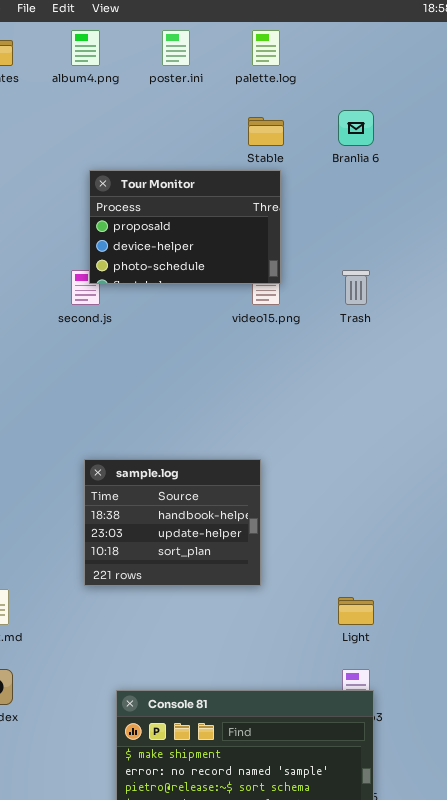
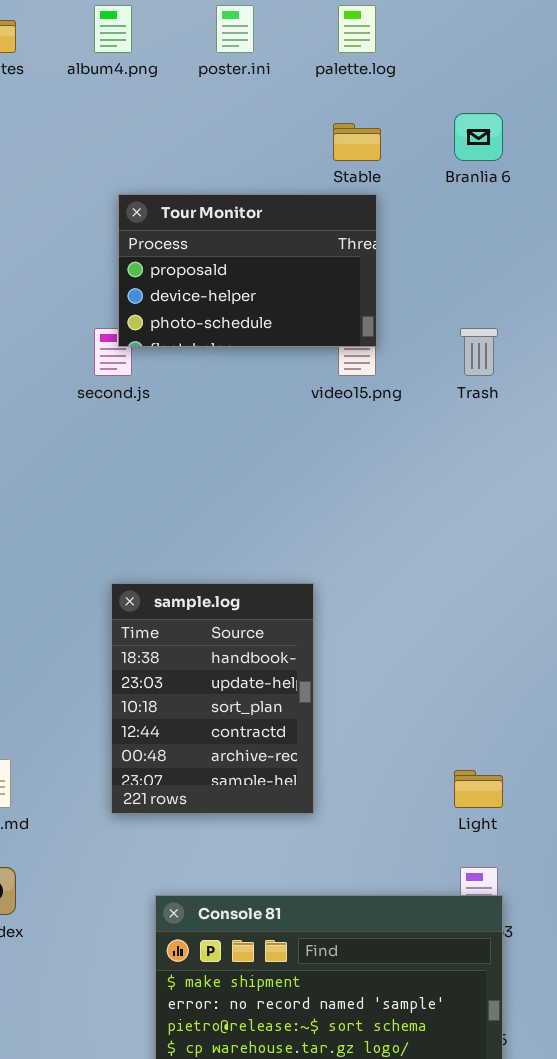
sample.log: [84,459,261,586] -> [111,583,314,814], resized

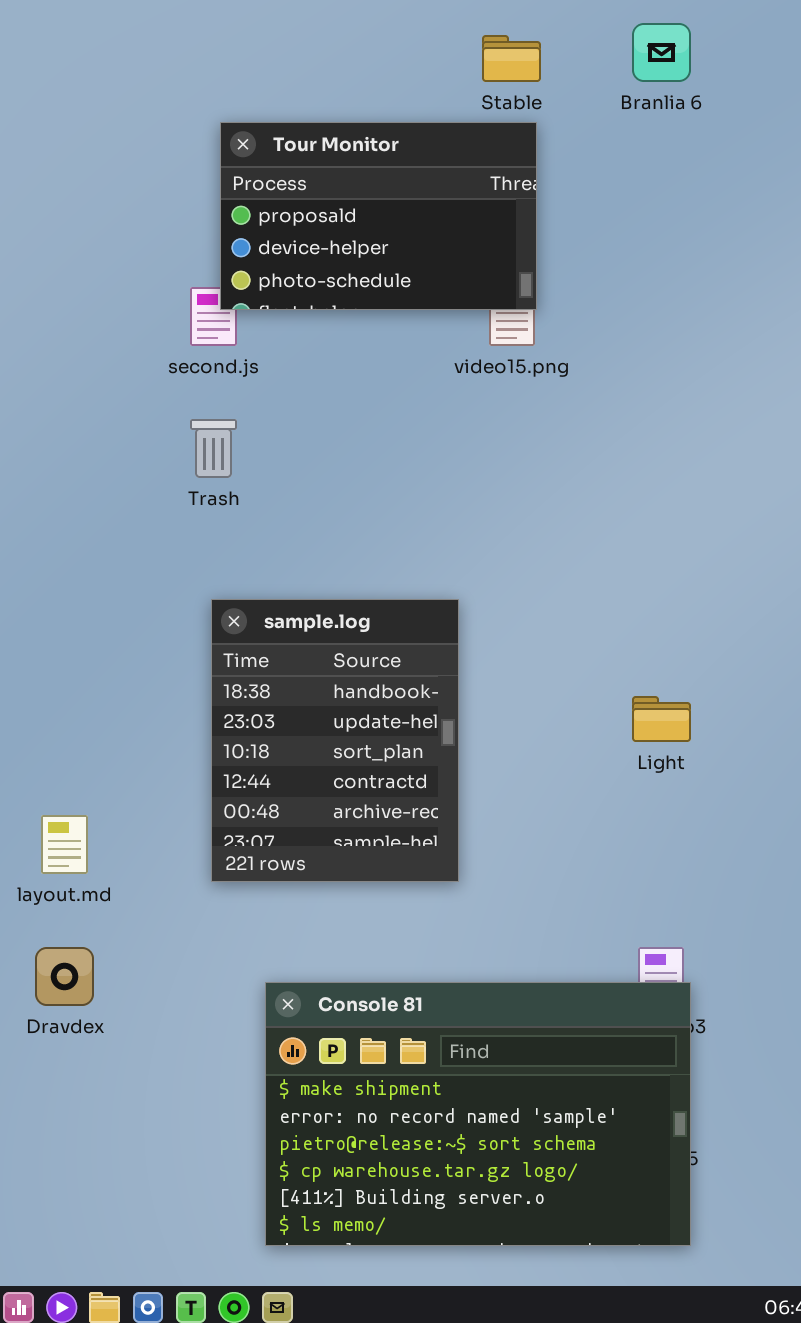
Trash: [460,328,498,376] -> [190,419,237,478], moved
Light: [454,770,503,808] -> [632,696,691,742], moved

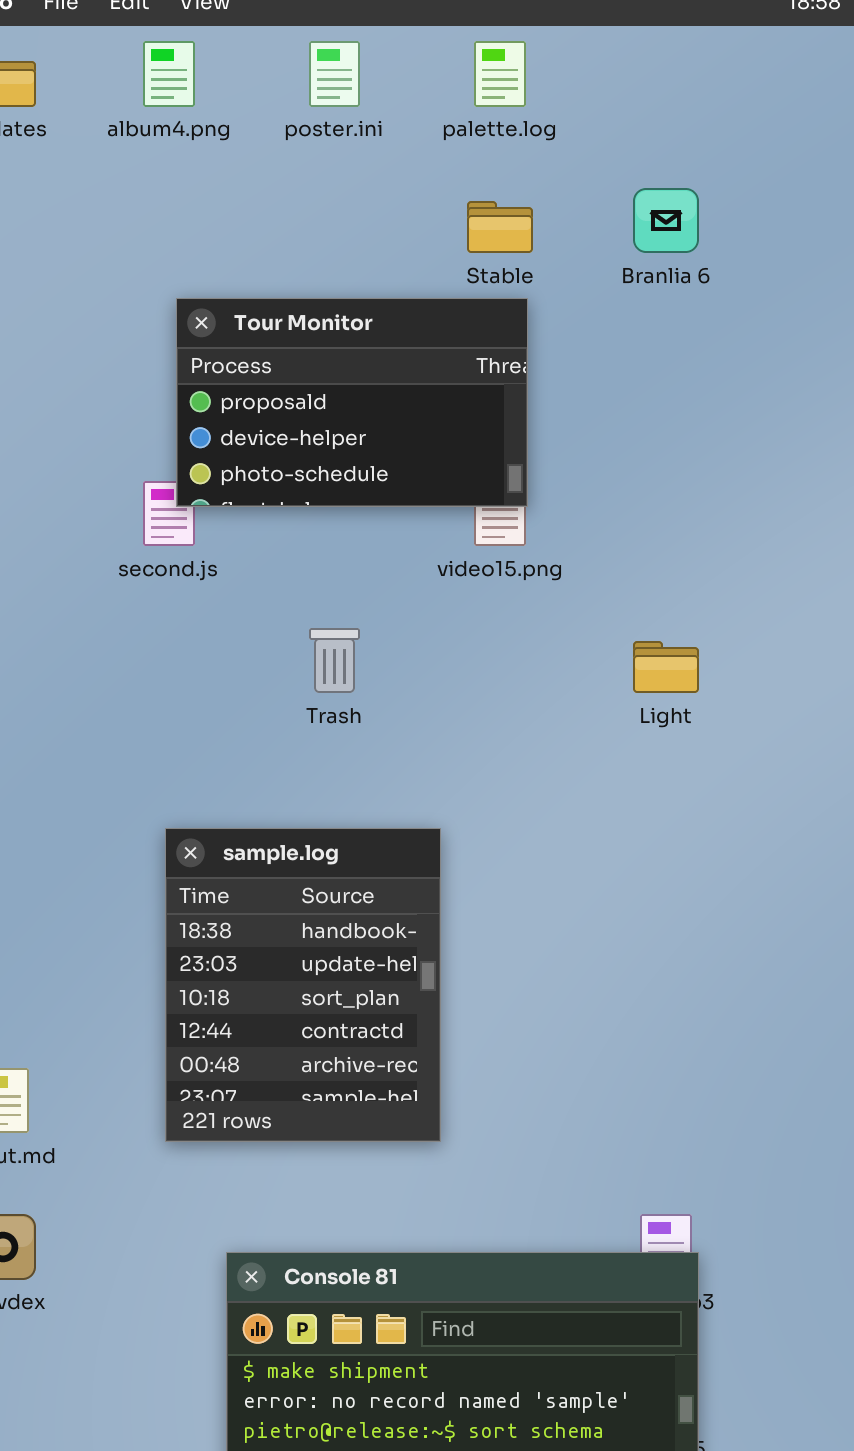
Trash: [190,419,237,478] -> [309,628,360,693], moved
Light: [632,696,691,742] -> [633,641,699,693], moved

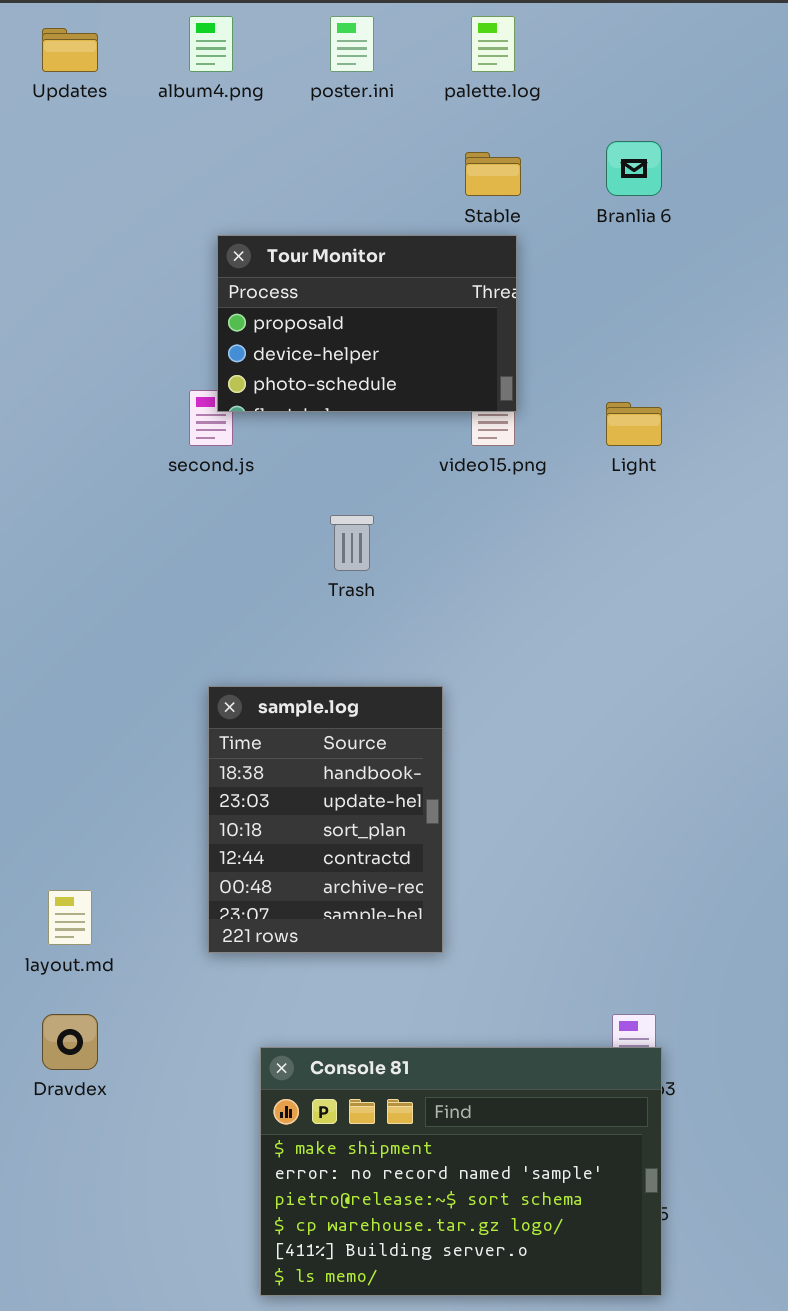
Light: [633,641,699,693] -> [606,402,662,446], moved

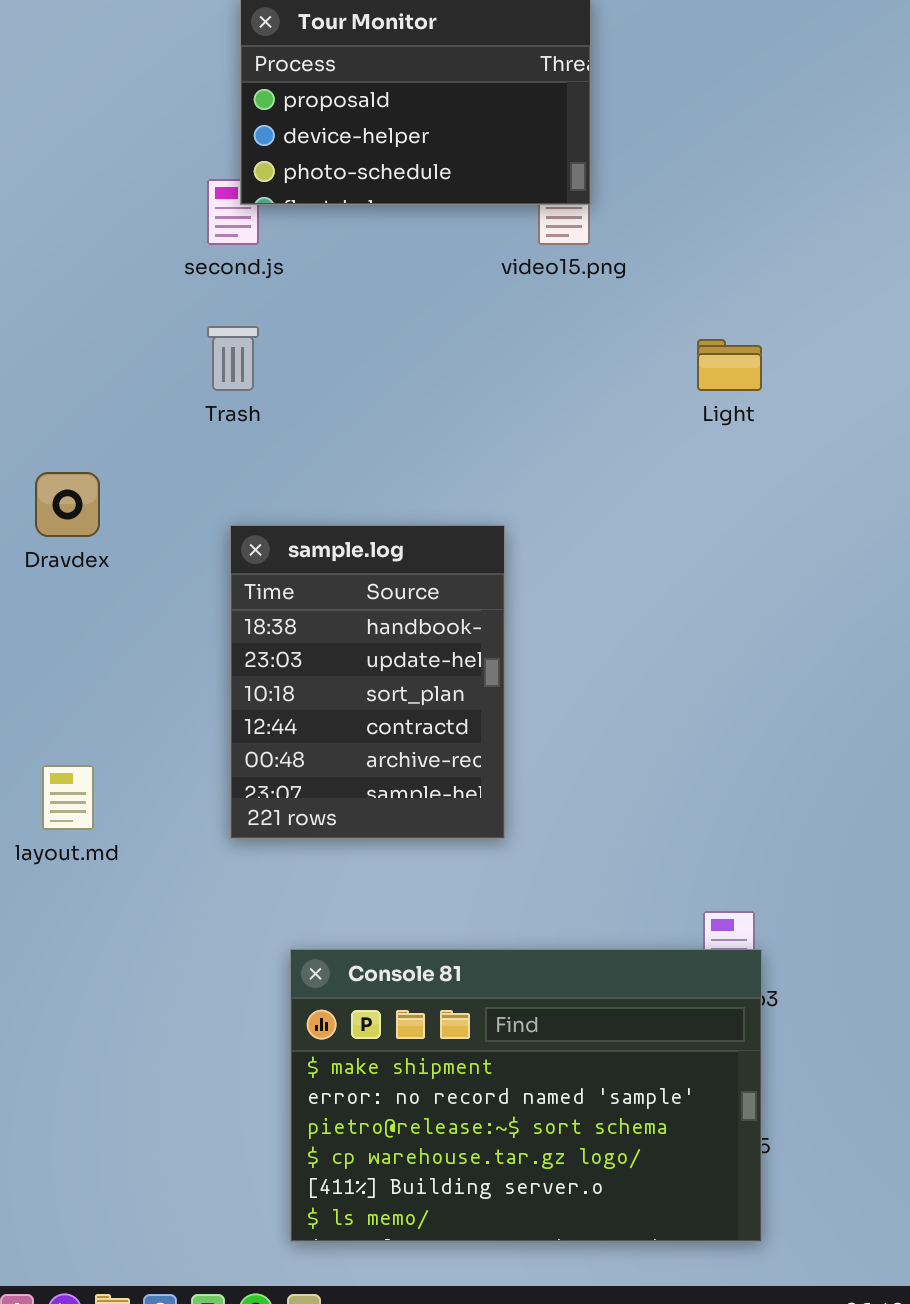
Light: [606,402,662,446] -> [697,339,762,391], moved
Trash: [330,515,374,571] -> [207,326,259,391], moved
Dravdex: [42,1014,98,1070] -> [35,472,100,537], moved

